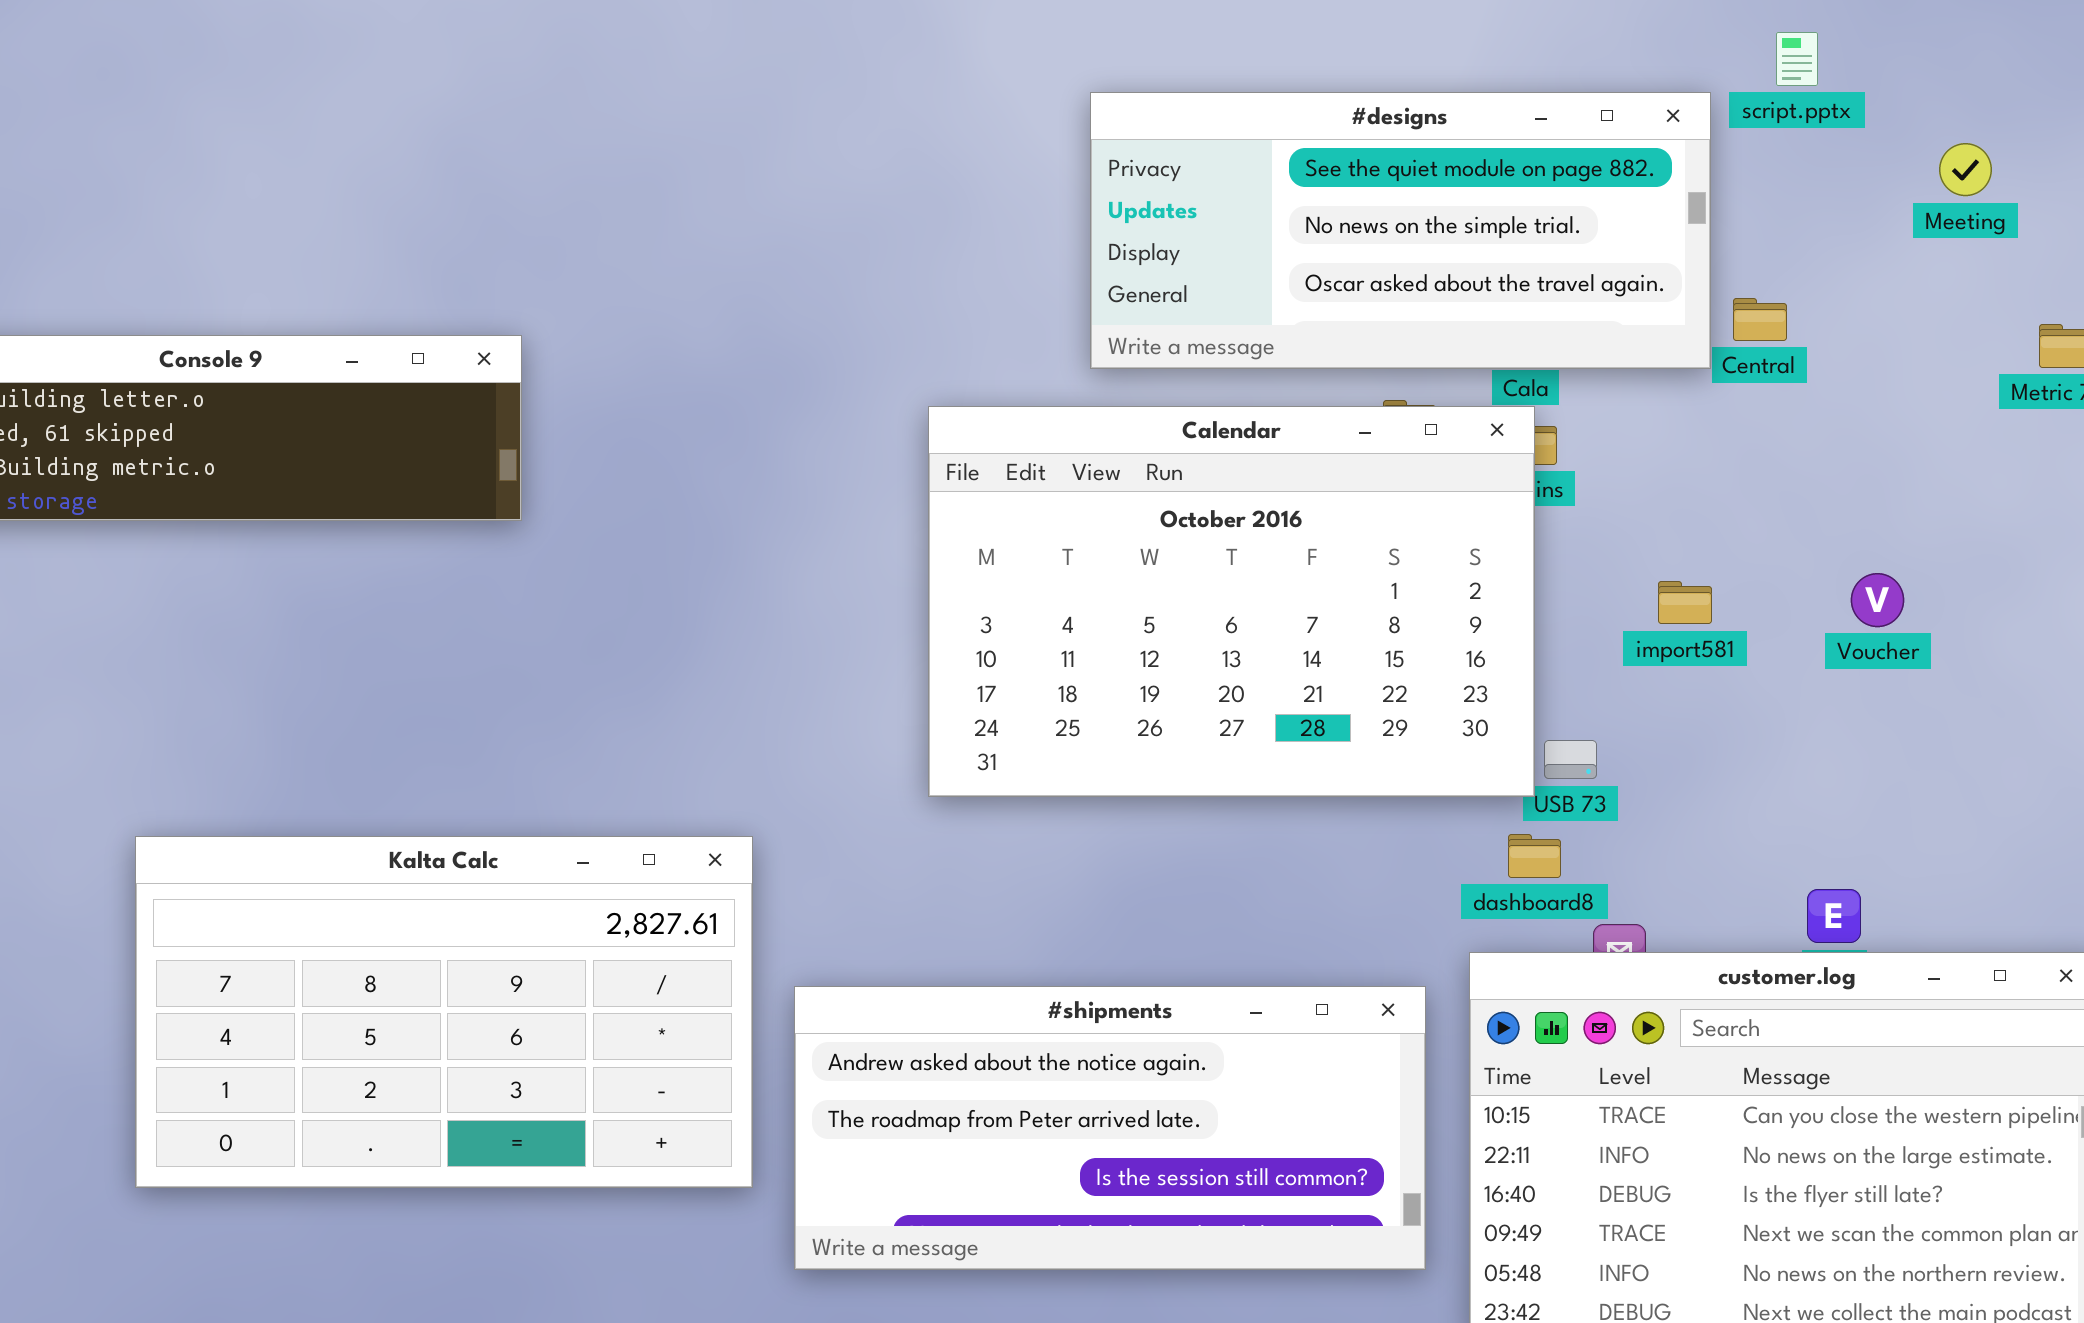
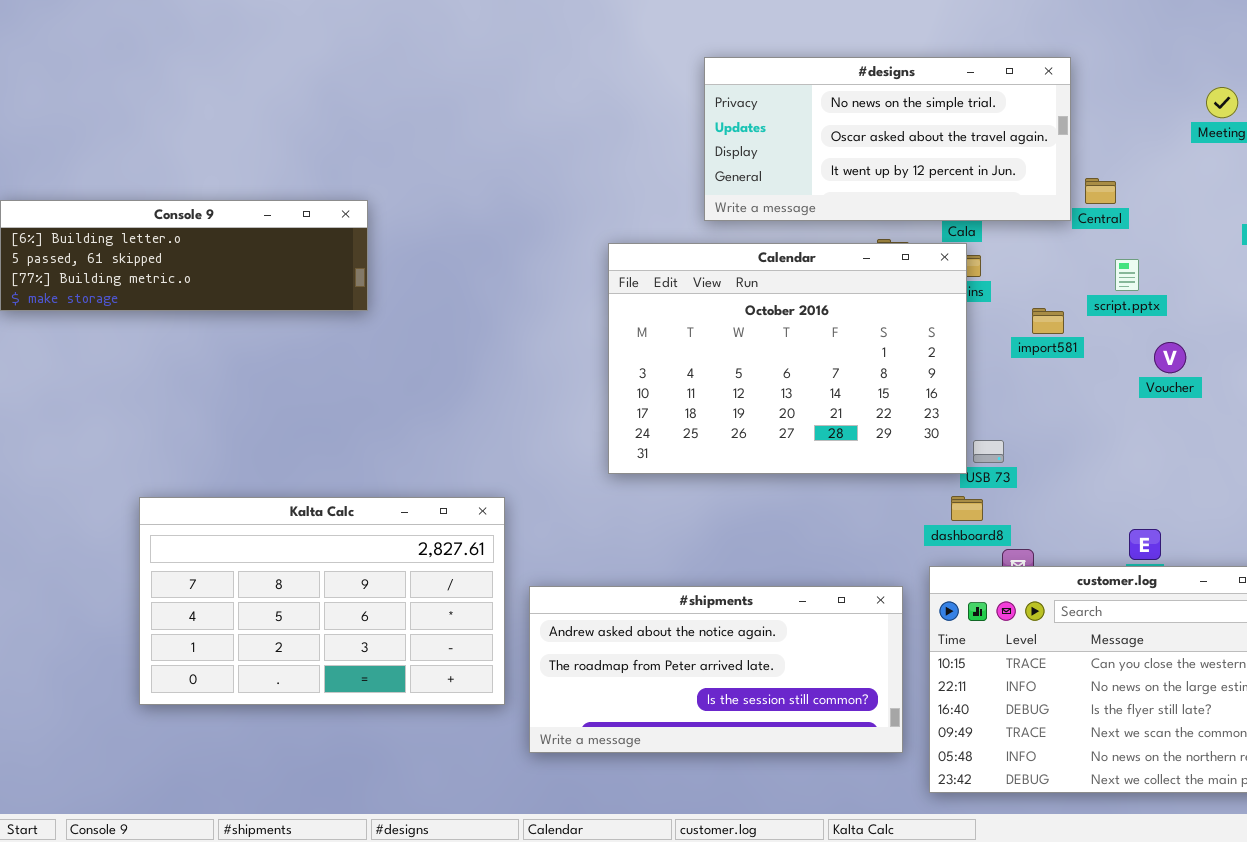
script.pptx: [1776,32,1818,86] -> [1115,259,1139,291], moved
#designs: [1090,92,1711,369] -> [704,57,1071,221], scrolled down 1 row
import581: [1658,581,1712,624] -> [1032,308,1064,334], moved

